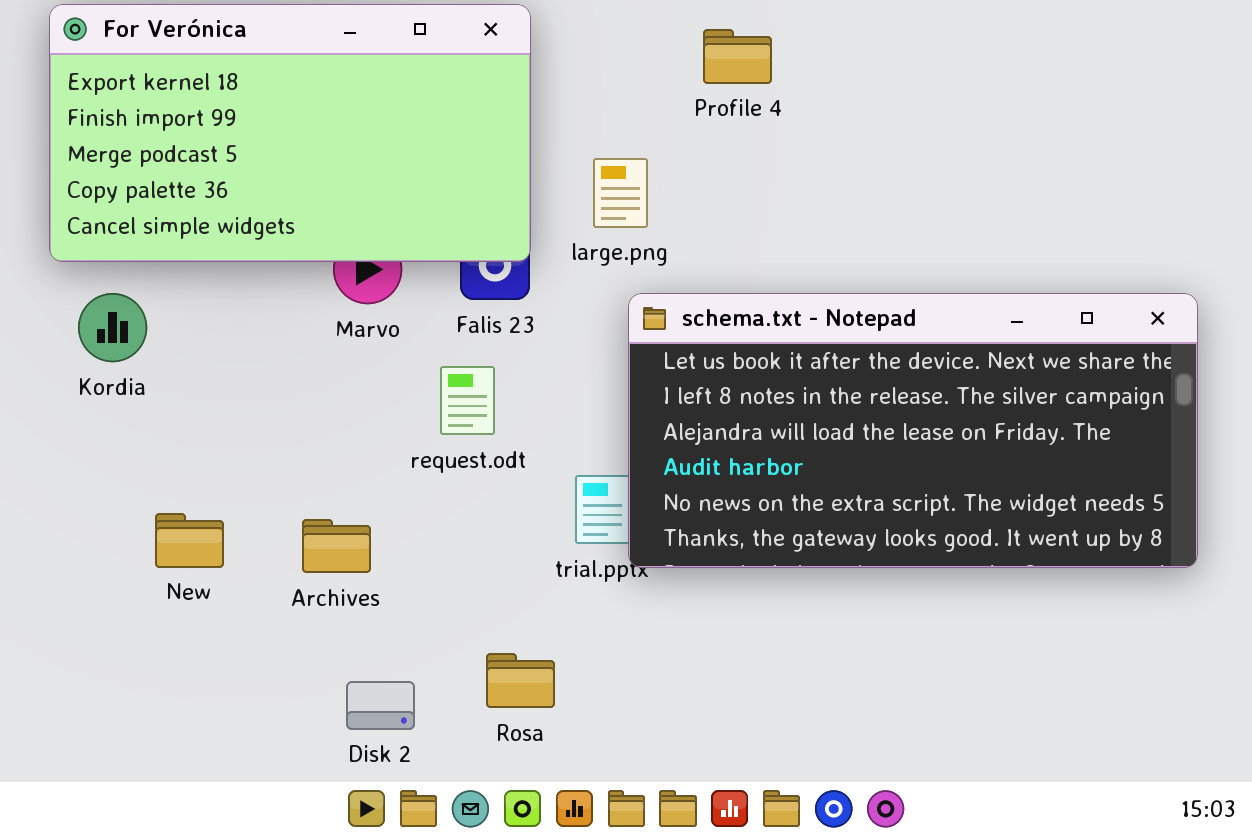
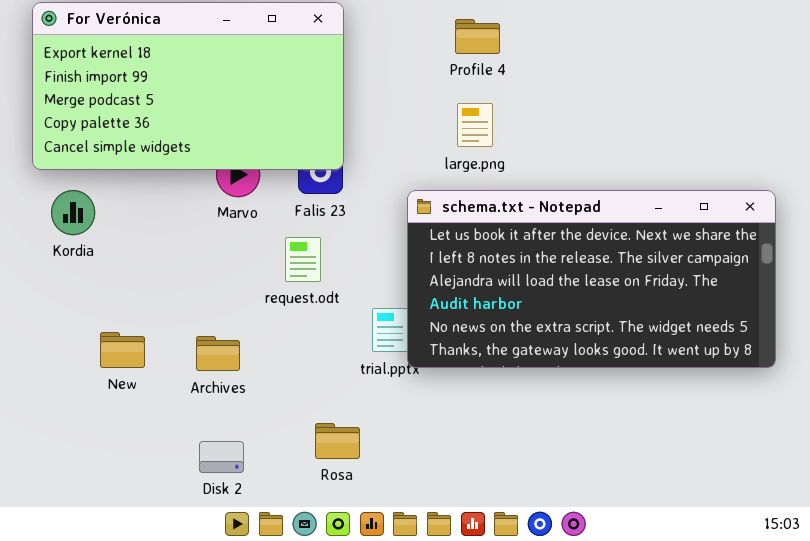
large.png: [593,158,648,228] -> [457,103,493,147], moved
Disk 2: [346,681,415,730] -> [199,441,244,473], moved

